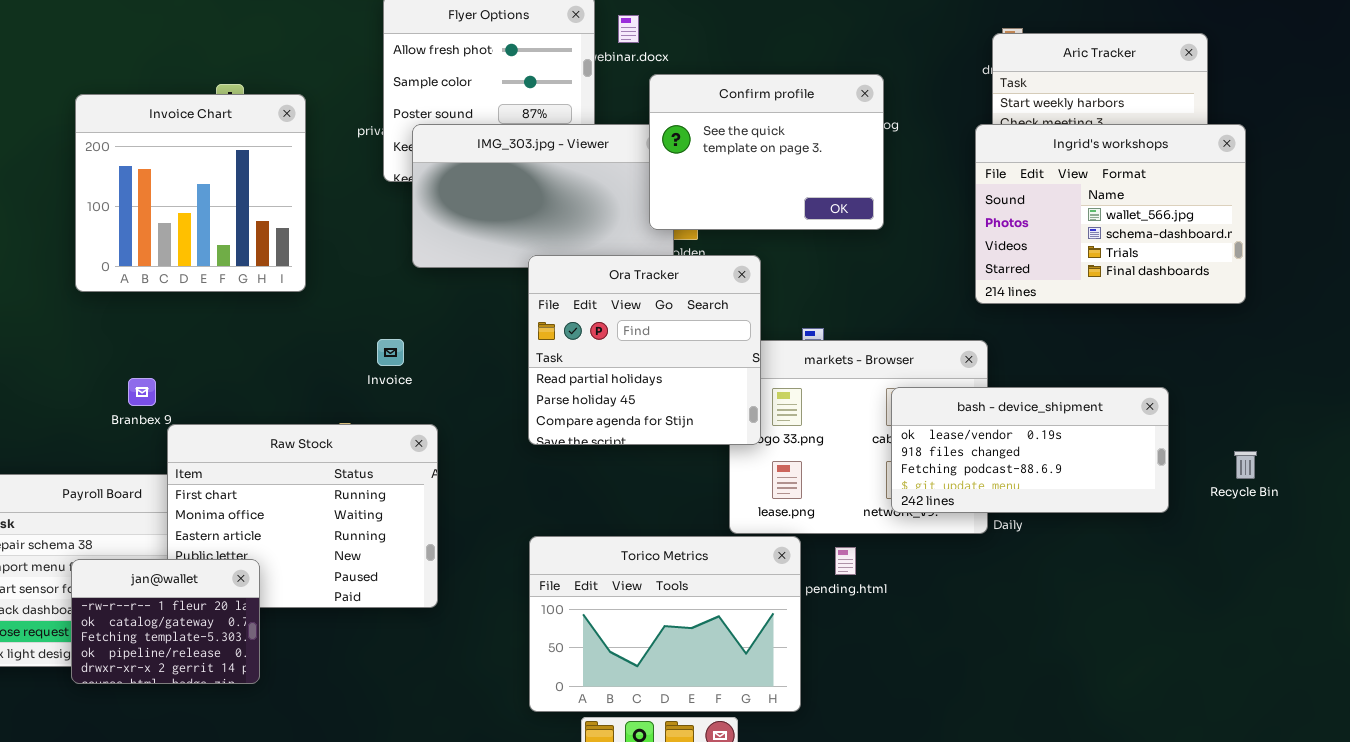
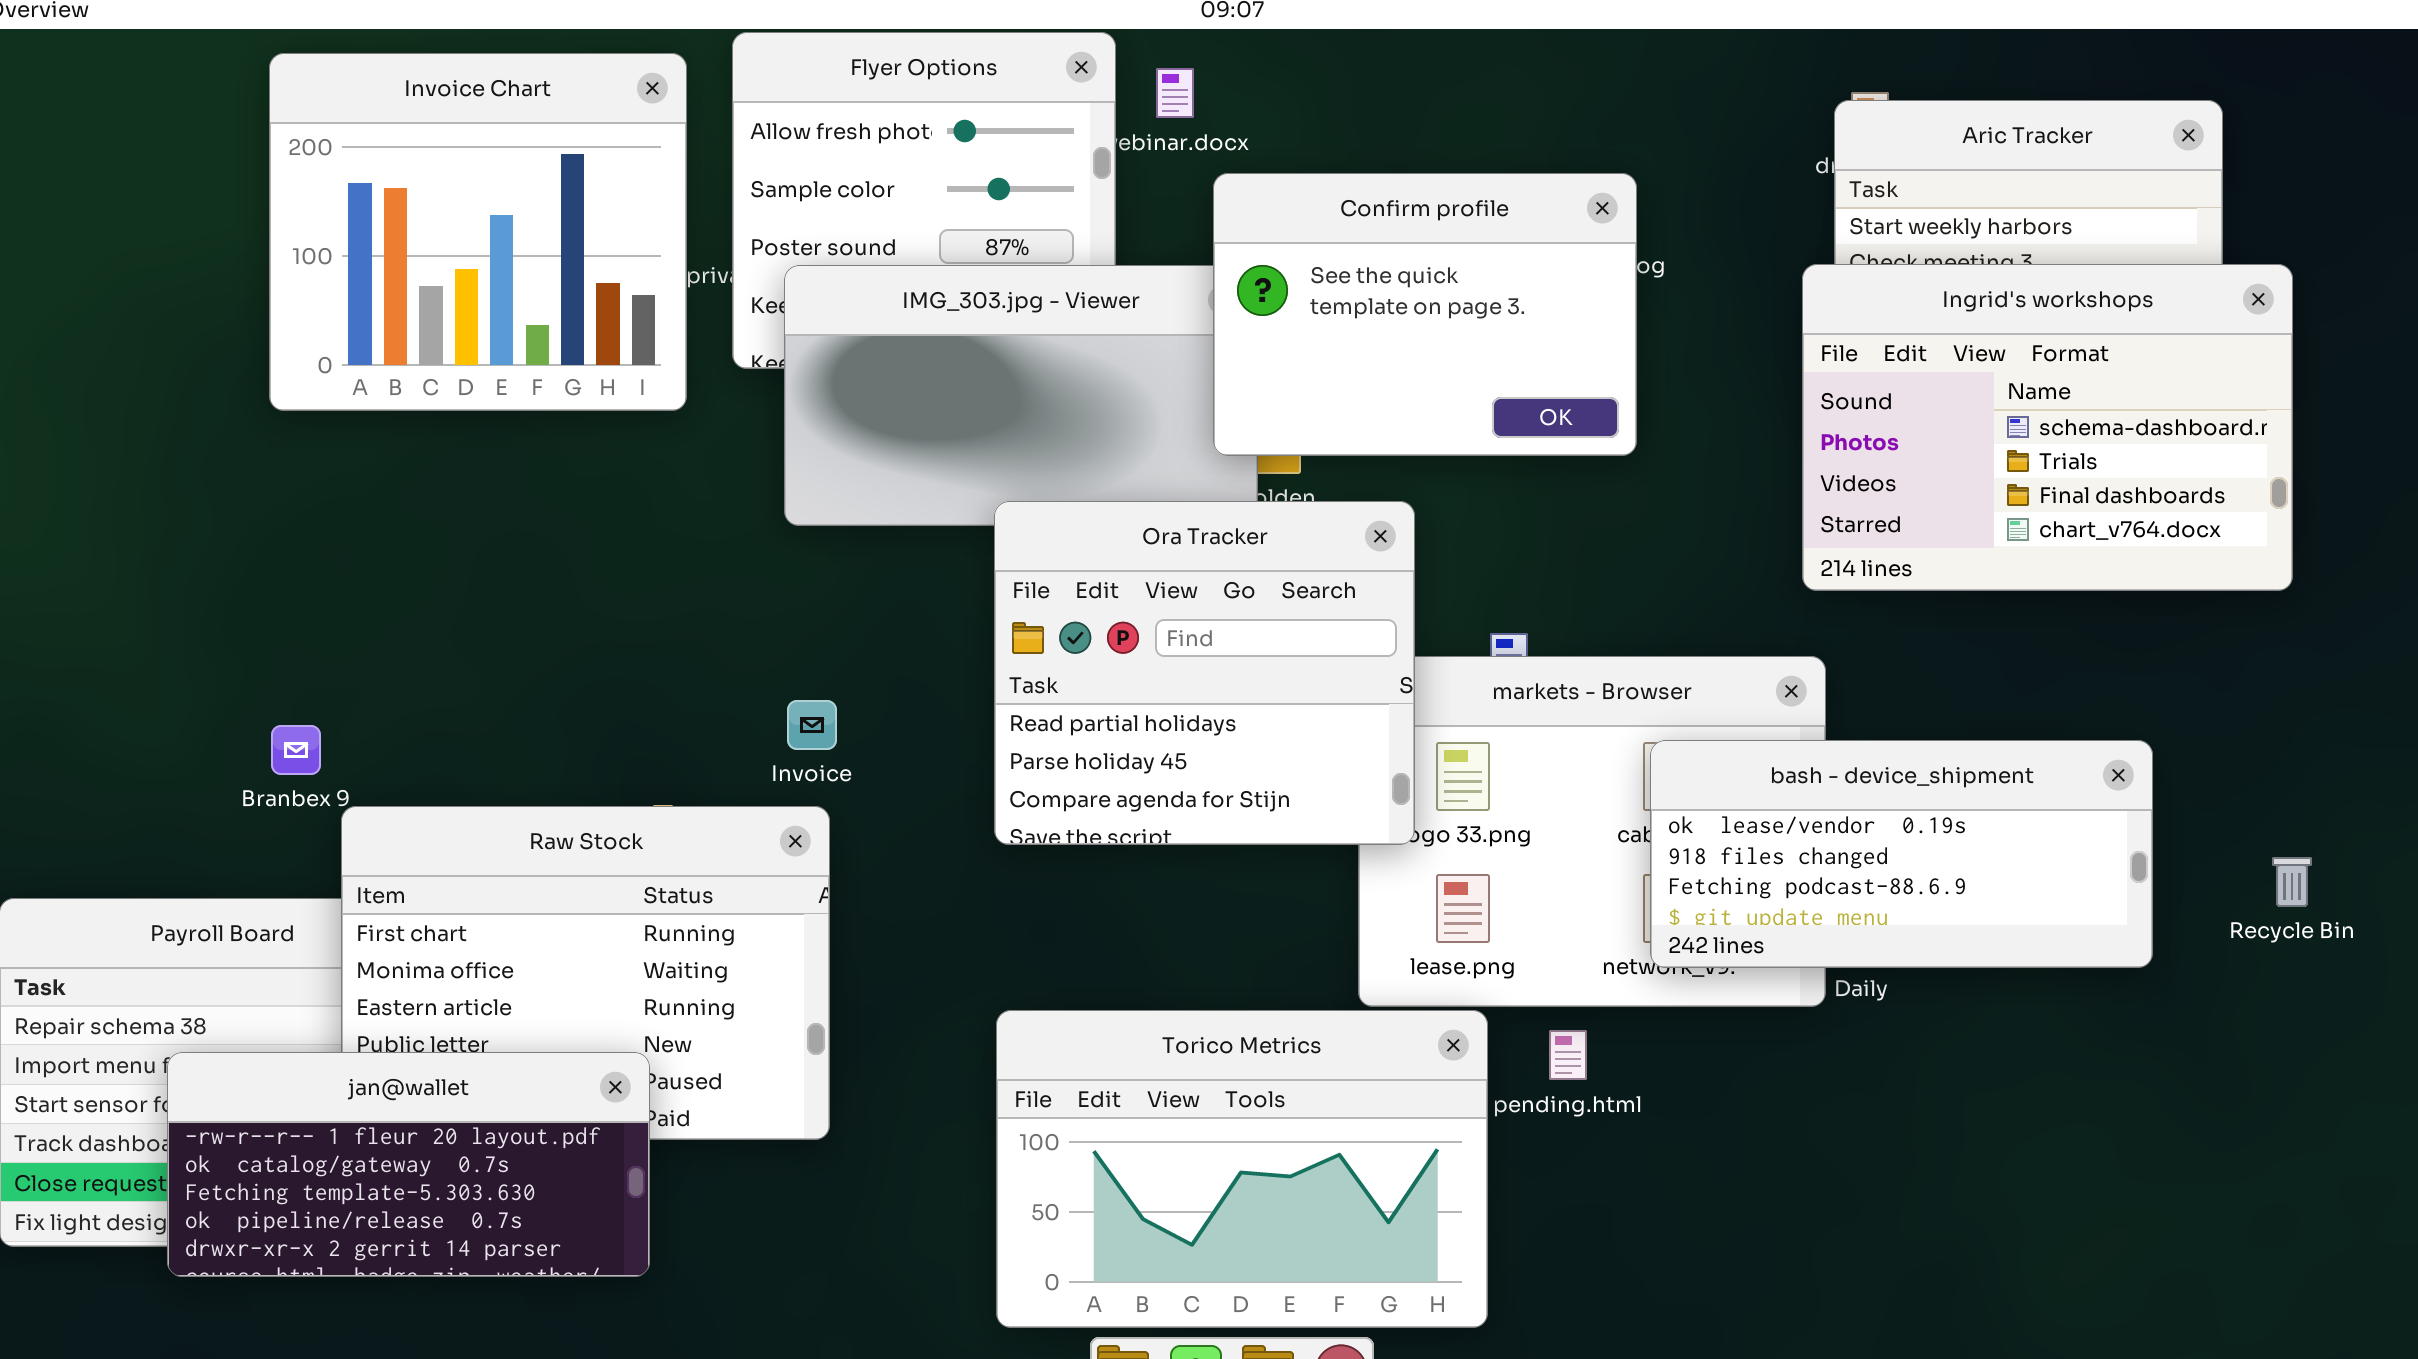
Invoice Chart: [75,94,306,292] -> [269,53,687,411], moved
Ingrid's workshops: [975,124,1246,304] -> [1802,264,2293,591], scrolled down 1 row
Invoice: [377,339,404,366] -> [787,700,837,750], moved
jan@wallet: [71,559,260,684] -> [167,1052,650,1277], resized

